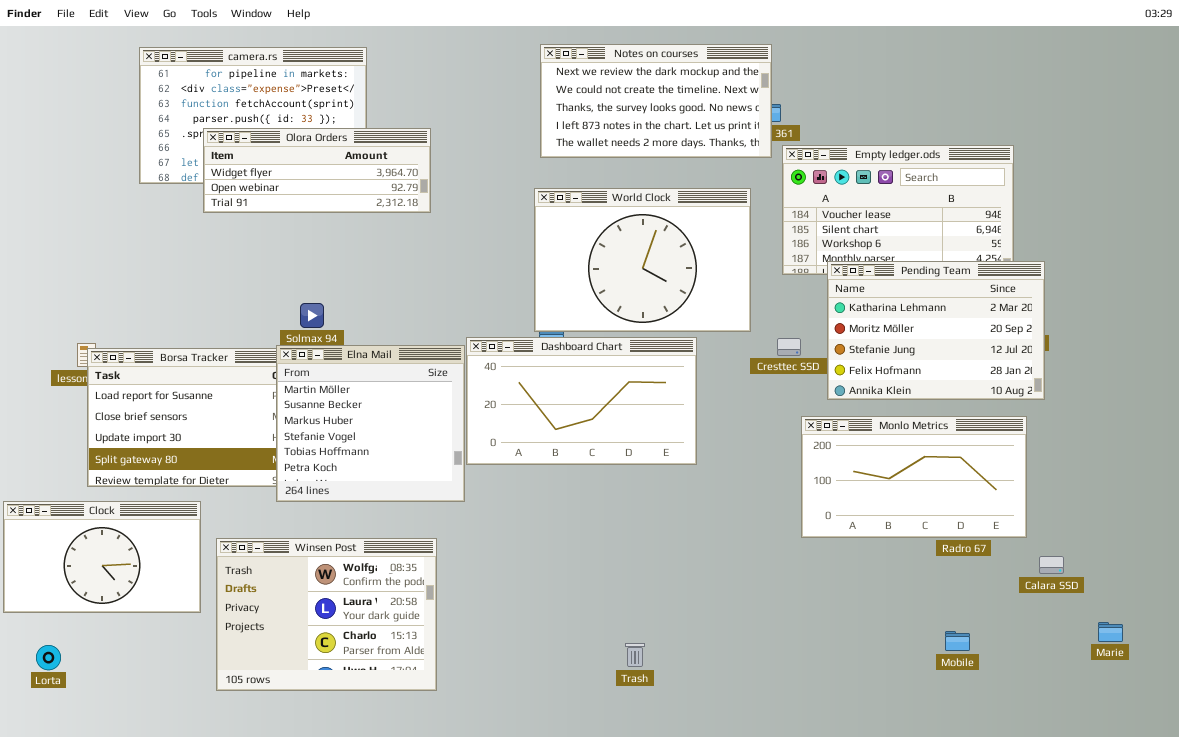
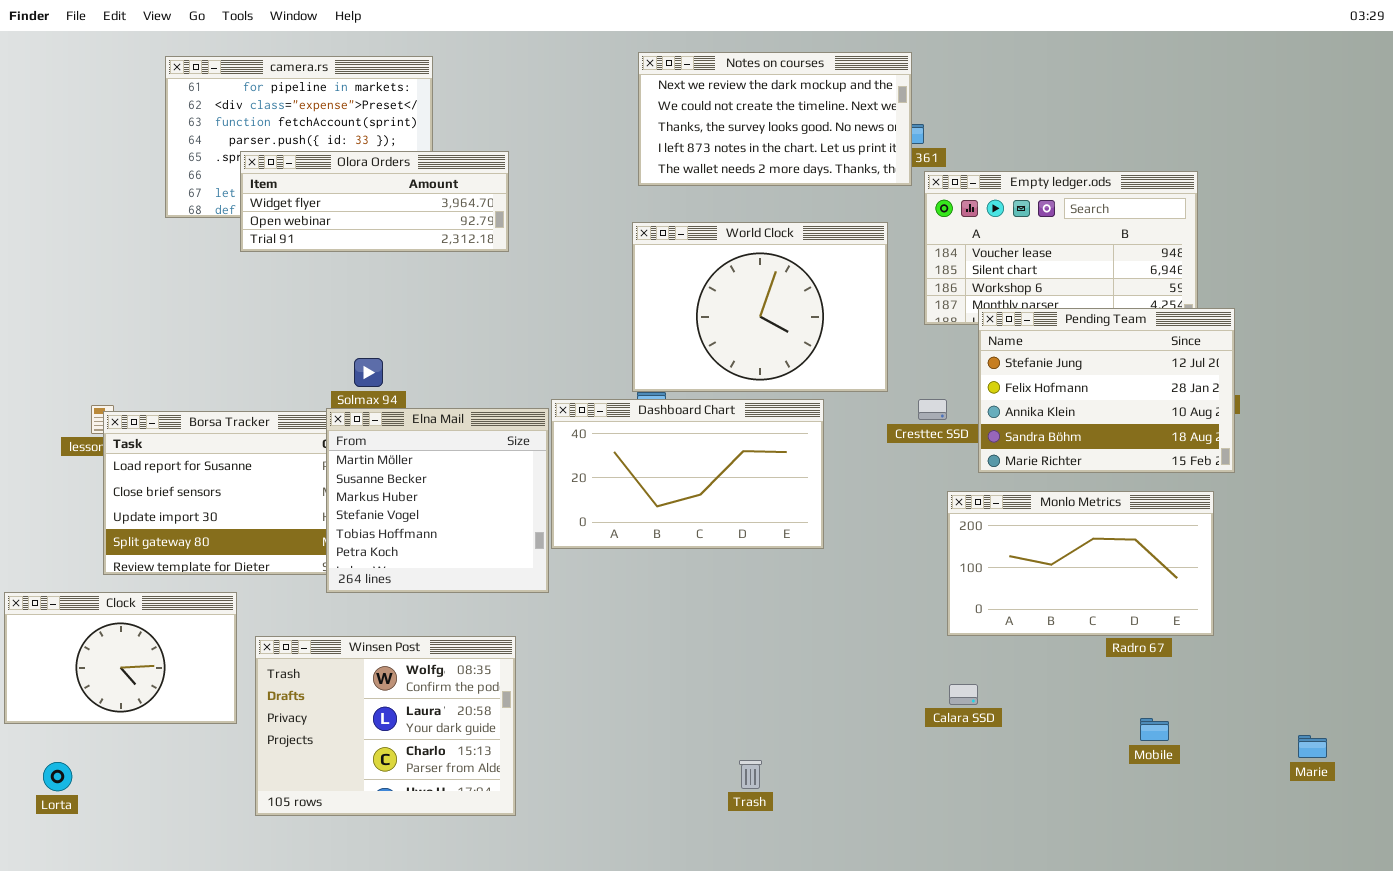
Pending Team: [827,261,1045,400] -> [978,308,1235,473], scrolled down 2 rows
Calara SSD: [1039,556,1064,574] -> [949,684,978,705], moved
Mobile: [945,631,970,651] -> [1140,718,1169,741], moved

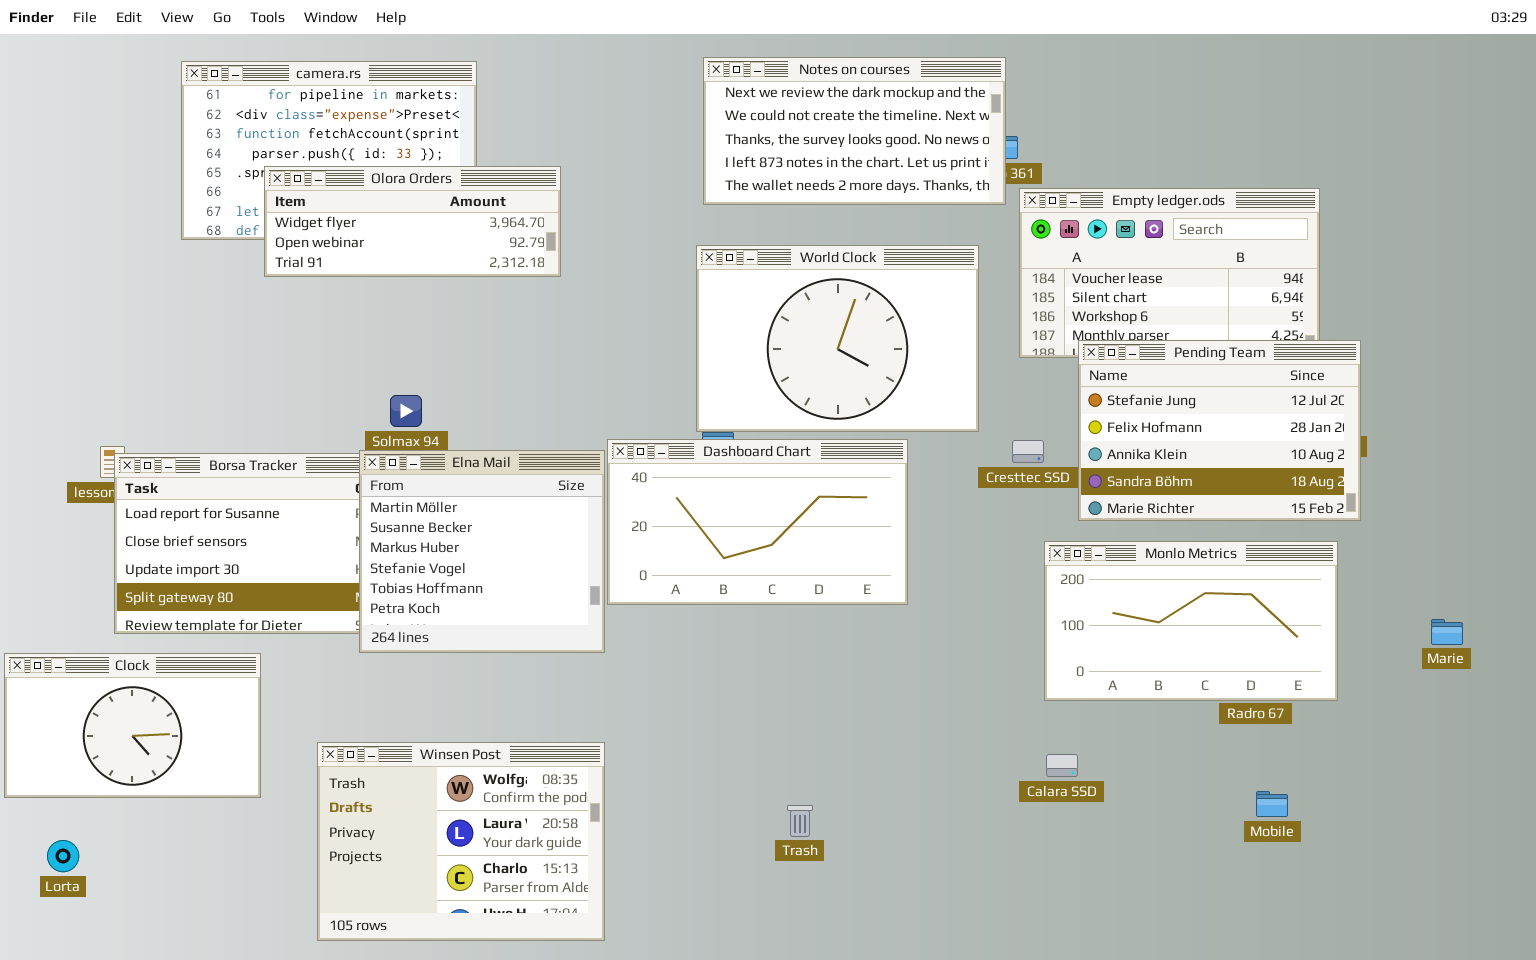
Winsen Post: [255,636,516,816] -> [317,742,605,941], moved
Marie: [1298,735,1327,758] -> [1431,619,1463,645], moved
Trash: [739,760,762,789] -> [787,805,813,837], moved

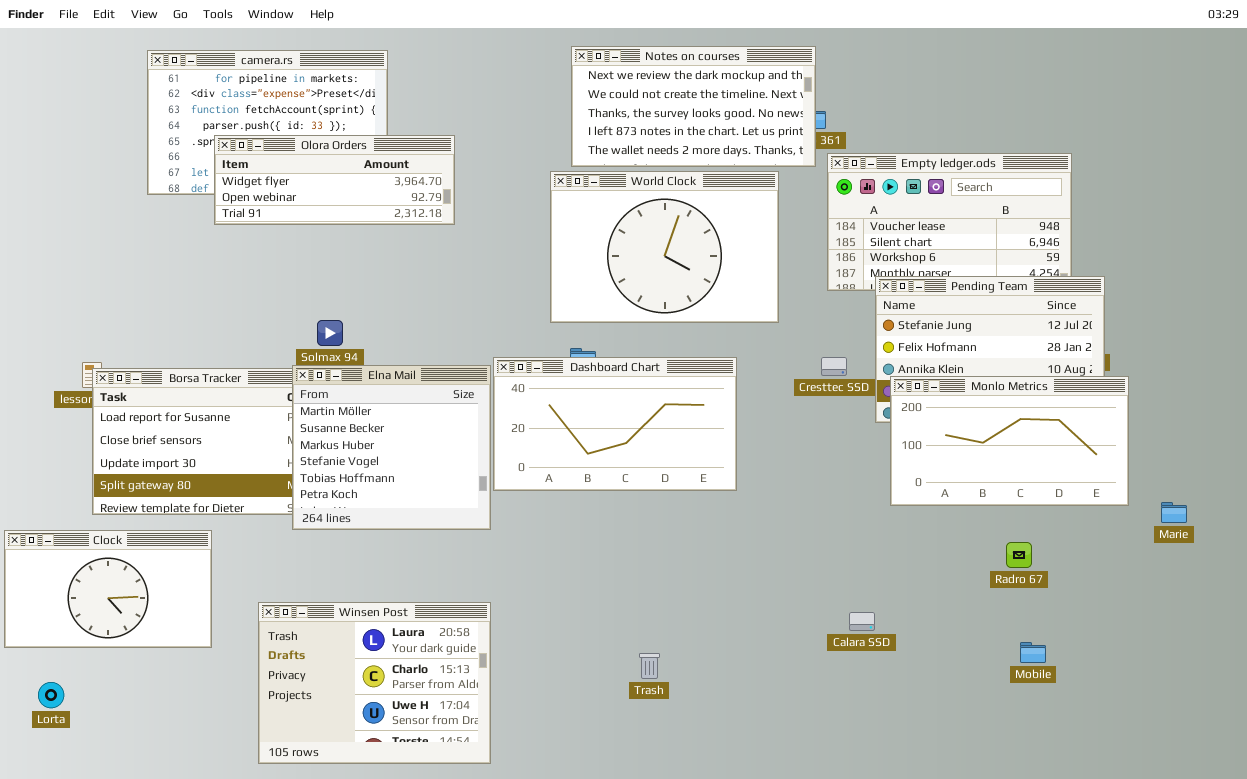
World Clock: [696,245,979,432] -> [550,171,779,323], moved
Monlo Metrics: [1044,541,1338,701] -> [890,376,1129,506], moved
Winsen Post: [317,742,605,941] -> [258,602,491,764], scrolled down 1 row

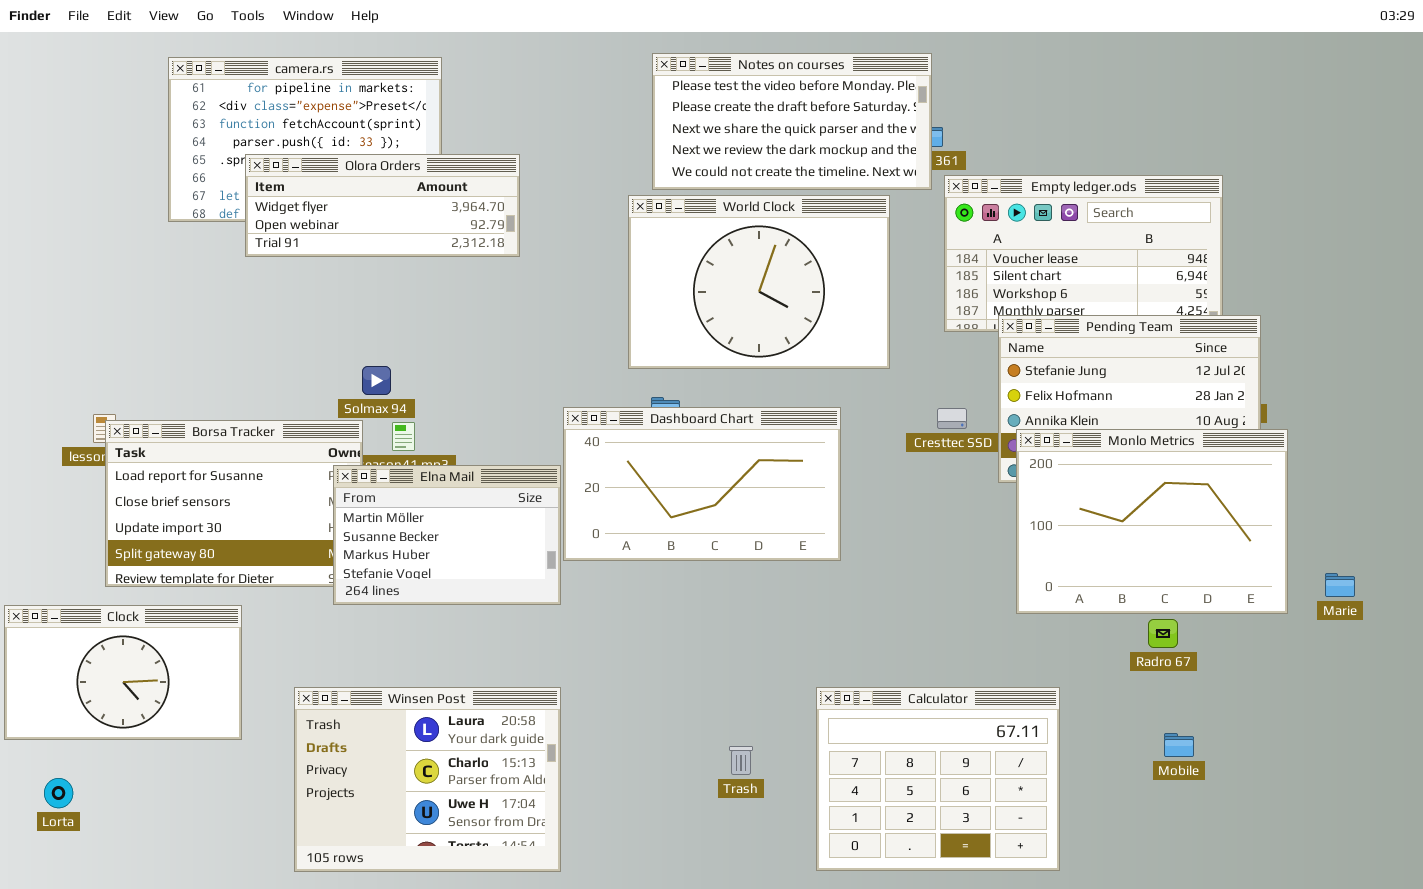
Notes on courses: [571,46,816,167] -> [652,53,932,190], scrolled up 3 rows
Elna Mail: [292,365,491,530] -> [333,465,561,605], resized
Monlo Metrics: [890,376,1129,506] -> [1016,429,1288,614], resized
Calculator: none -> [816,687,1060,871], opened

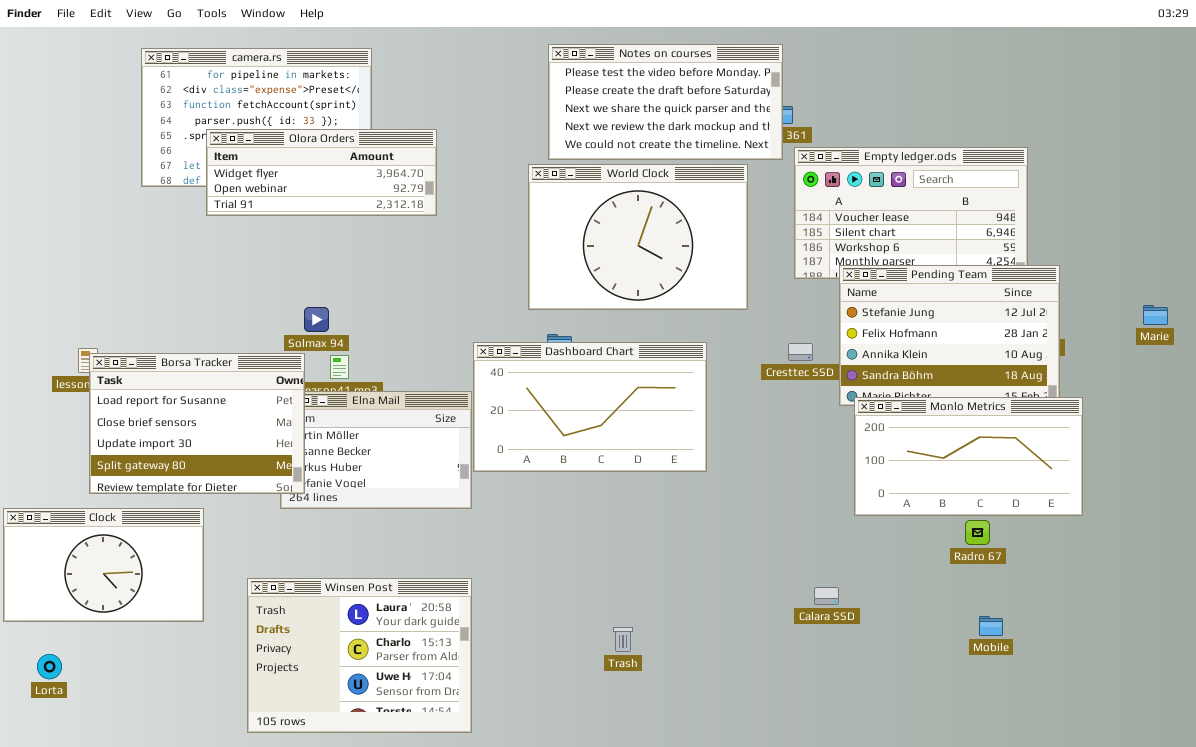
Borsa Tracker: [105,420,363,587] -> [89,353,305,494], raised
Monlo Metrics: [1016,429,1288,614] -> [854,397,1083,516], resized
Marie: [1325,573,1355,597] -> [1143,305,1168,325], moved
Calculator: [816,687,1060,871] -> none, closed

